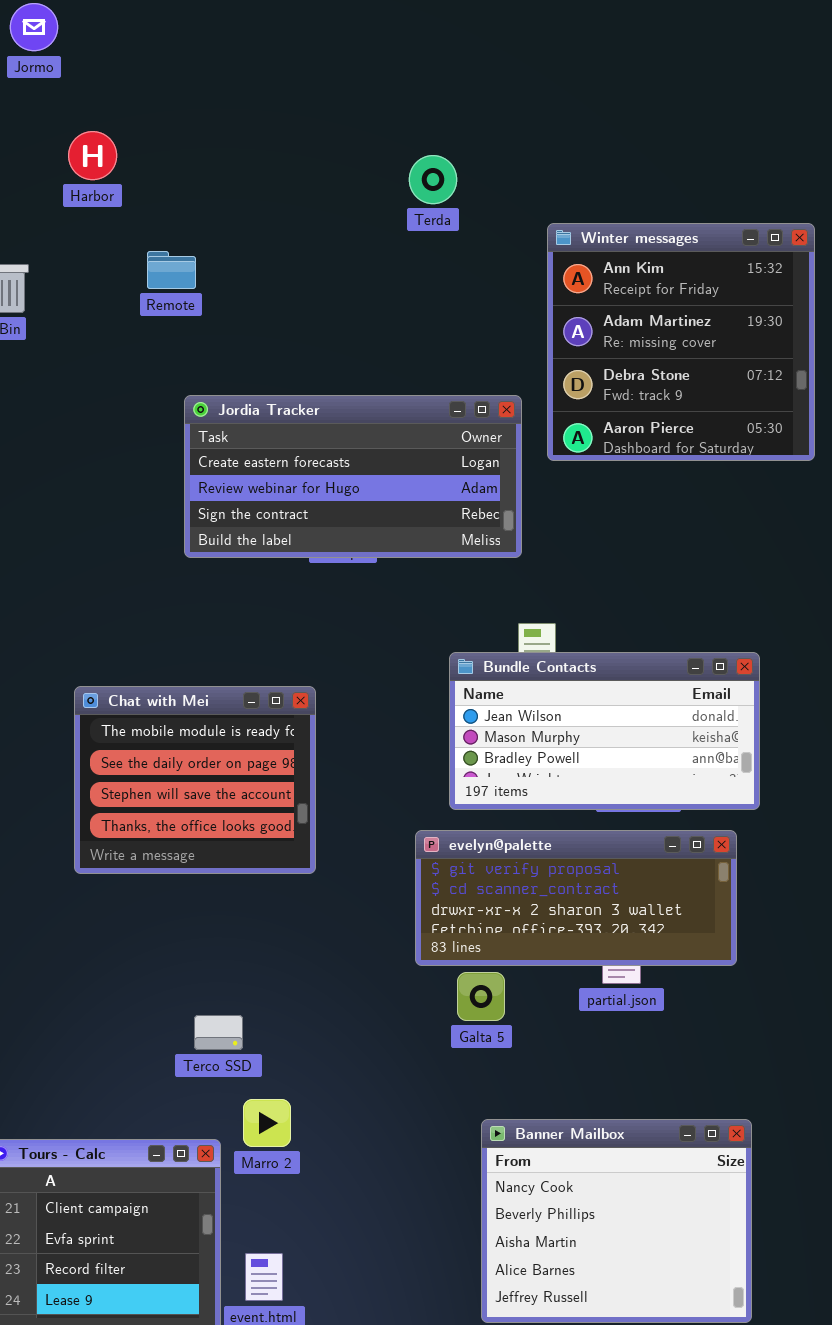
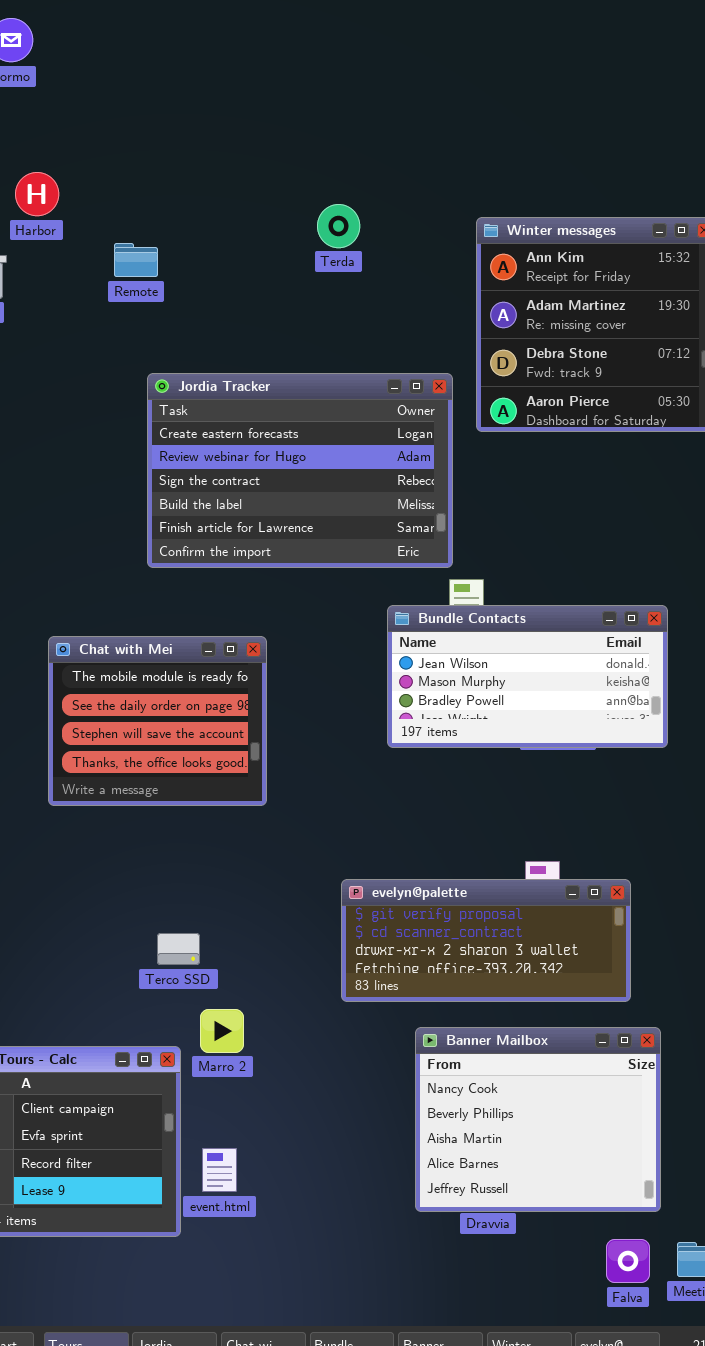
Harbor: [68,131,117,180] -> [15,172,59,216], moved
Terda: [409,155,457,204] -> [317,204,360,248], moved
Jordia Tracker: [184,395,522,558] -> [147,373,453,568], resized
evelyn@palette: [415,830,737,966] -> [341,879,631,1002], moved

